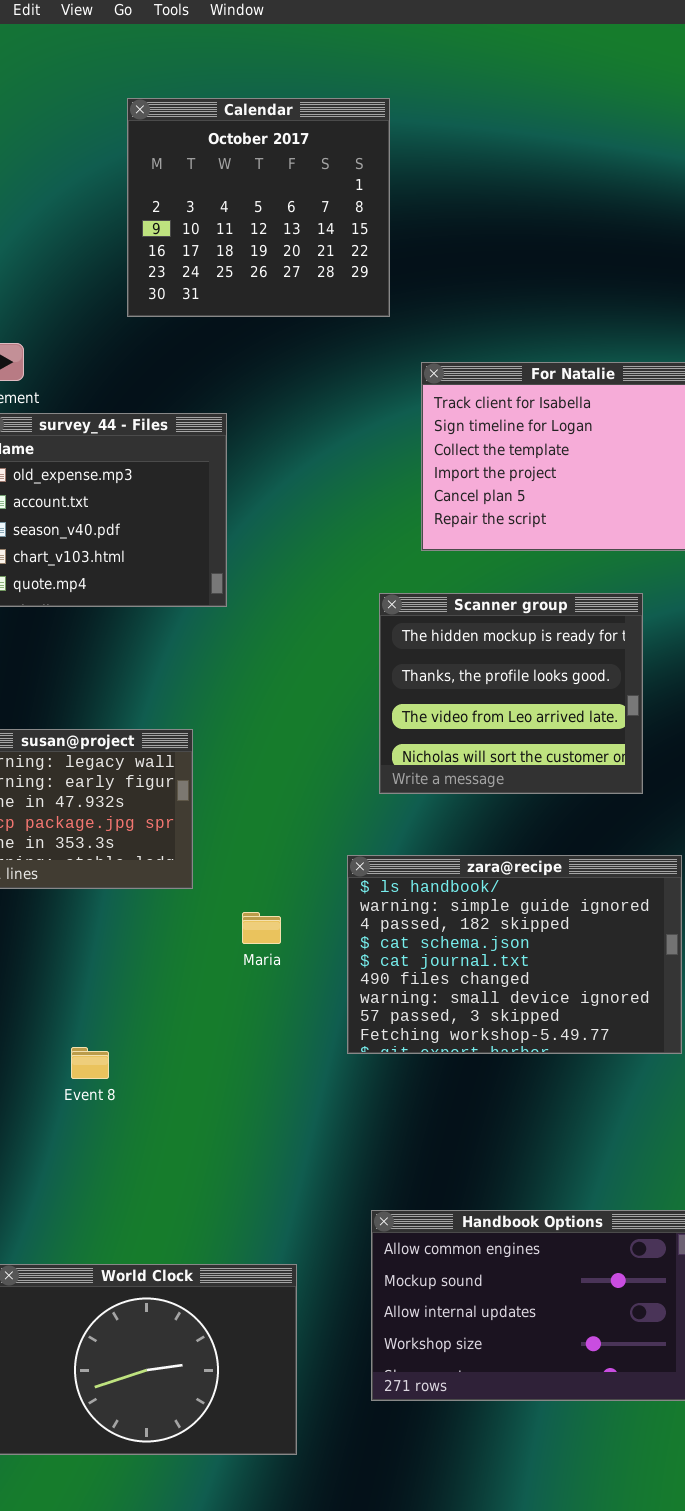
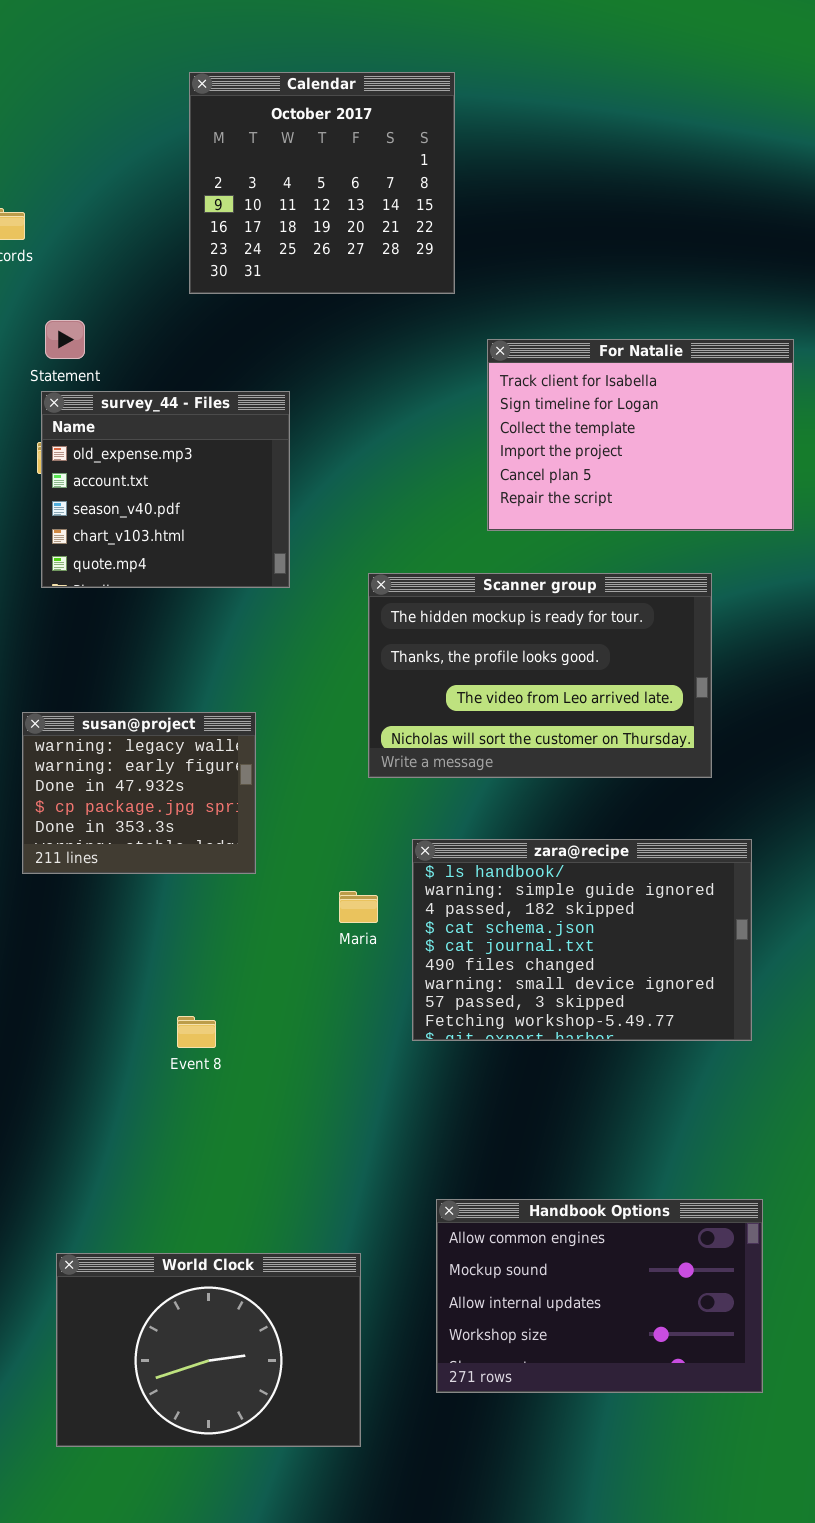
Scanner group: [379,593,643,794] -> [368,573,712,778], resized
Maria: [242,912,281,944] -> [339,891,378,923], moved
Event 8: [71,1047,109,1079] -> [177,1016,216,1048], moved

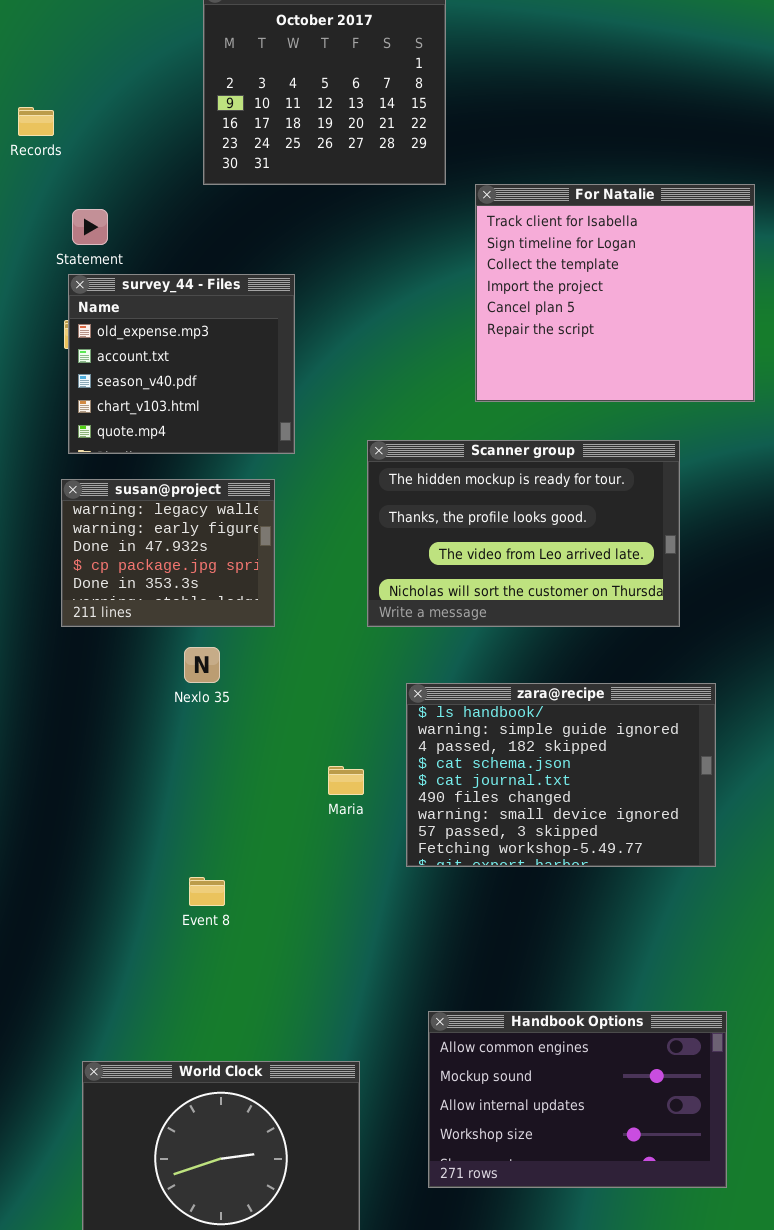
For Natalie: [487,339,794,531] -> [475,184,755,402], resized
susan@project: [22,712,256,874] -> [61,479,275,627], moved
Maria: [339,891,378,923] -> [328,766,364,795], moved
Event 8: [177,1016,216,1048] -> [189,877,225,906], moved

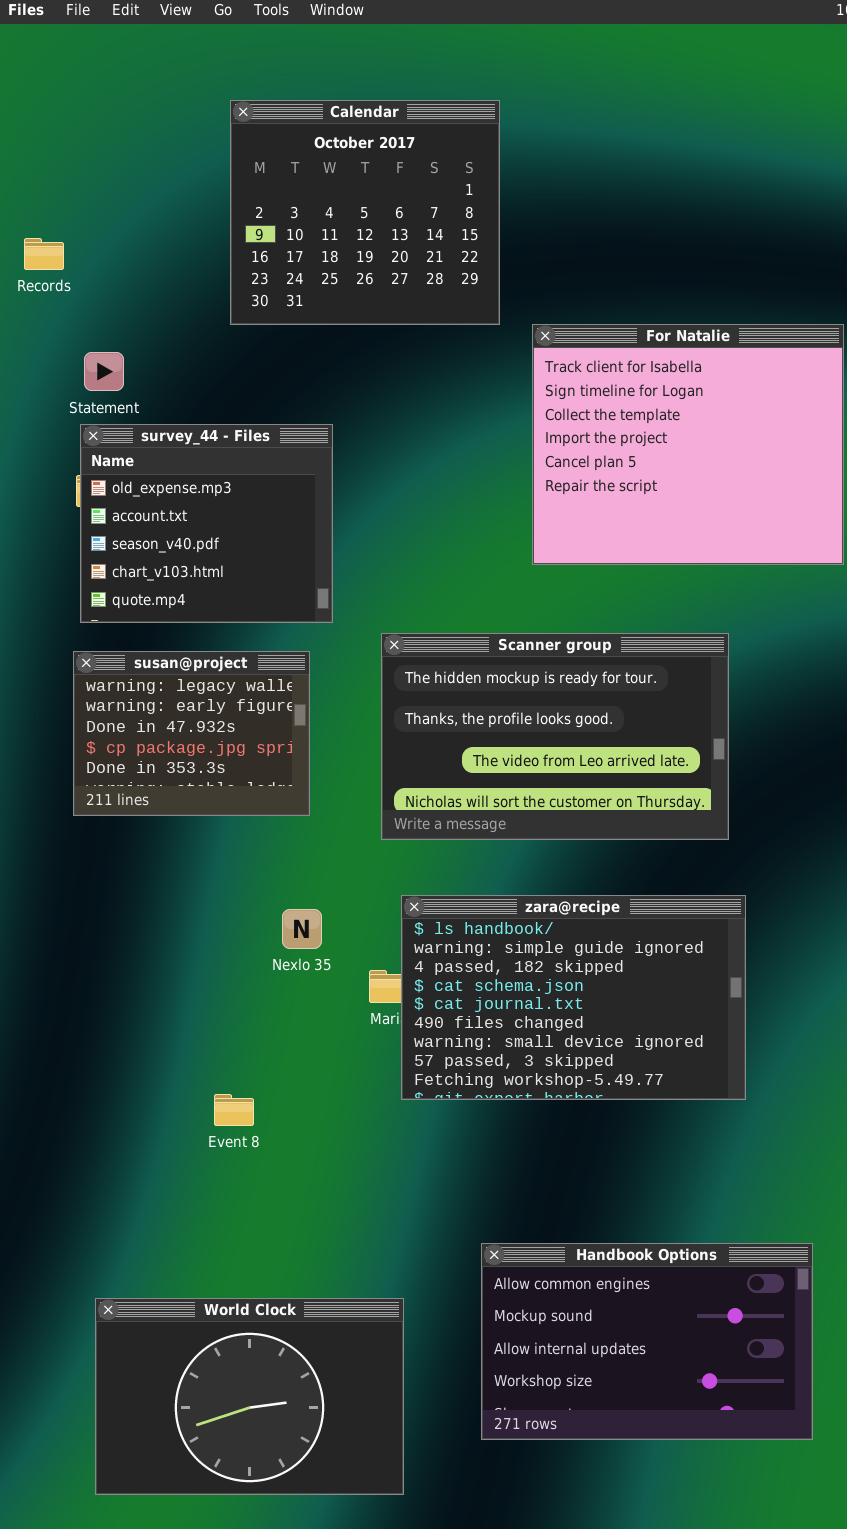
Scanner group: [367,440,680,627] -> [381,633,729,840], moved
Nexlo 35: [184,647,220,683] -> [282,909,322,949], moved
zara@recipe: [406,683,716,867] -> [401,895,746,1100], moved

